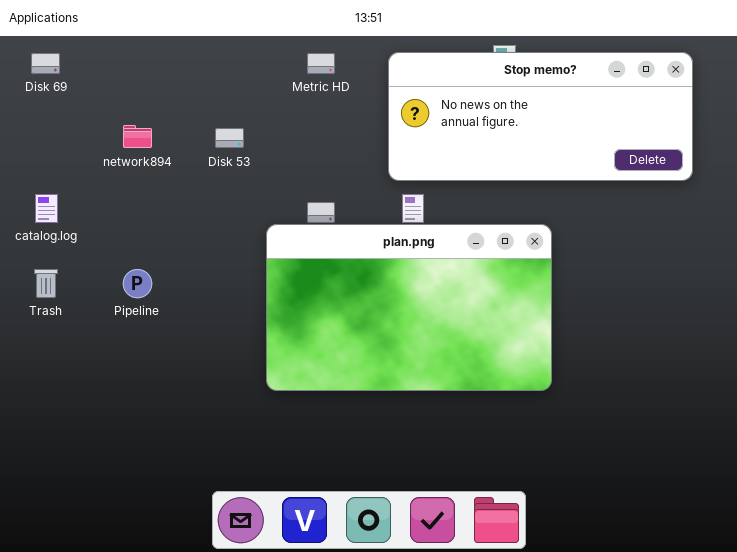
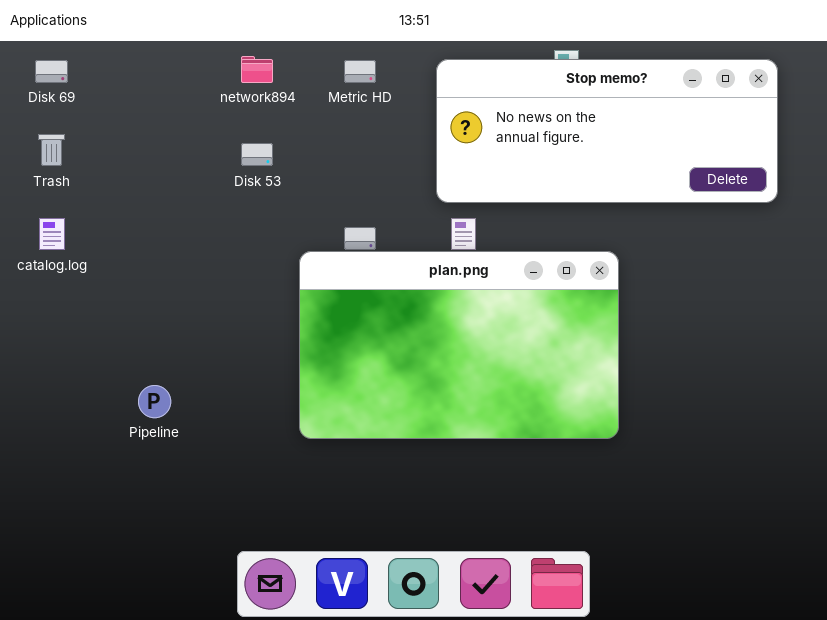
network894: [123,125,152,148] -> [241,56,273,83], moved
Trash: [34,269,58,298] -> [38,134,65,166], moved
Pipeline: [123,269,152,298] -> [138,385,171,418], moved

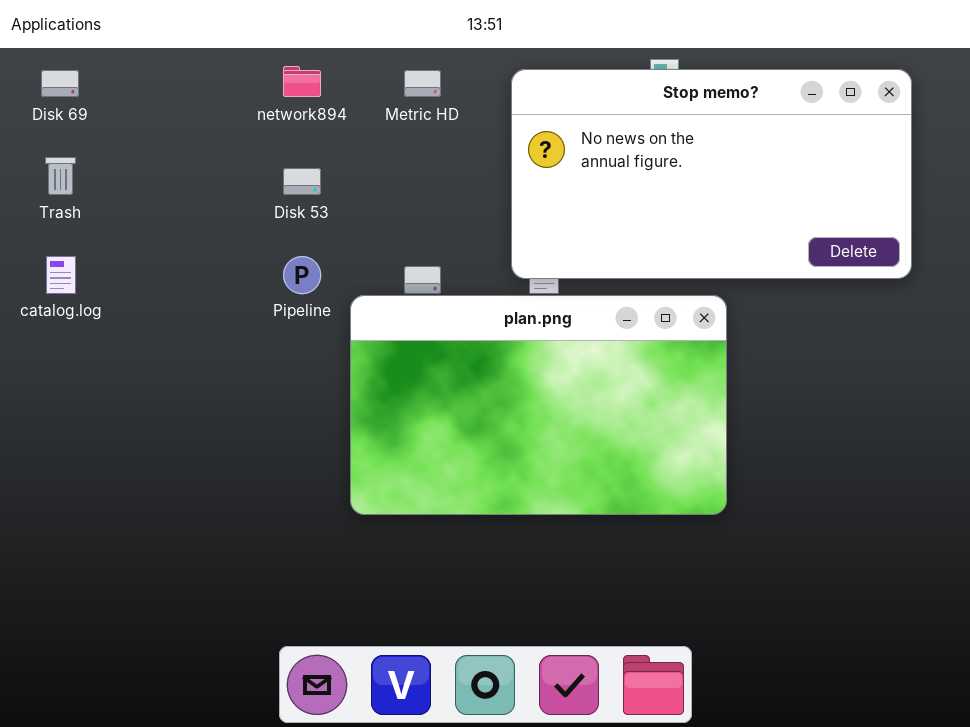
Stop memo?: [436,59,778,203] -> [511,69,912,279], resized
Pipeline: [138,385,171,418] -> [283,256,321,294], moved

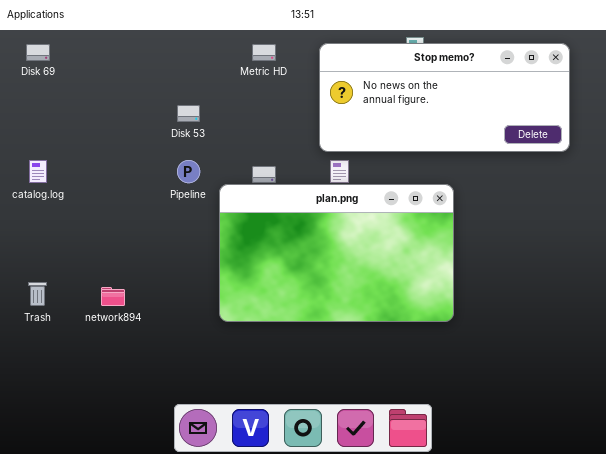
network894: [283,66,321,97] -> [101,287,125,306], moved
Stop memo?: [511,69,912,279] -> [319,43,570,152], resized
Trash: [45,157,76,195] -> [28,282,47,306], moved

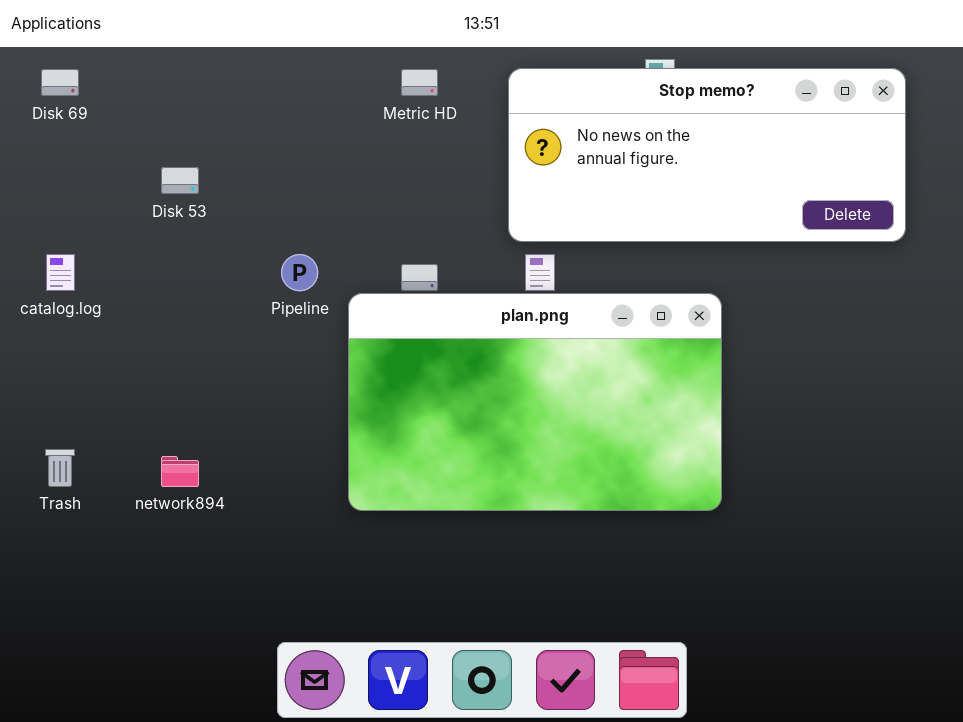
Disk 53: [177,105,200,122] -> [161,167,199,194], moved

